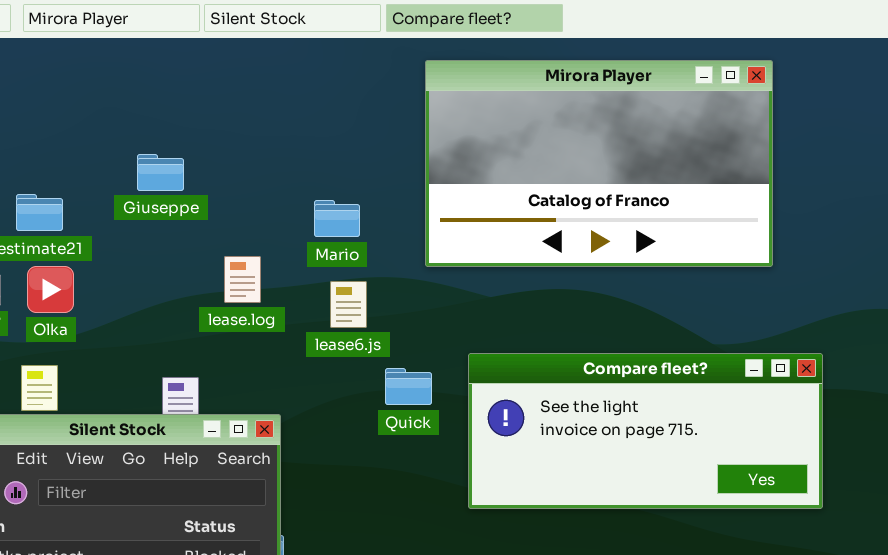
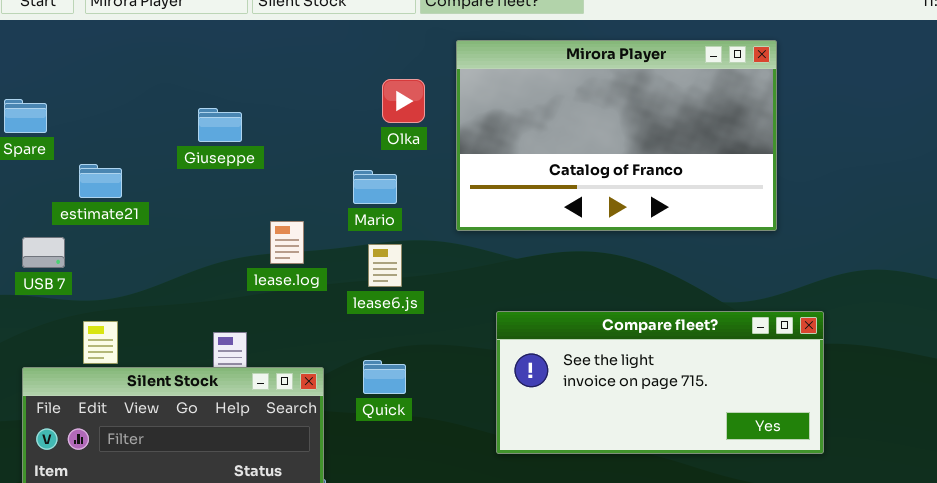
Giuseppe: [137,154,184,191] -> [198,108,242,142], moved
Olka: [27,266,74,313] -> [382,79,425,123], moved
Quick: [385,368,432,405] -> [363,360,406,394], moved

